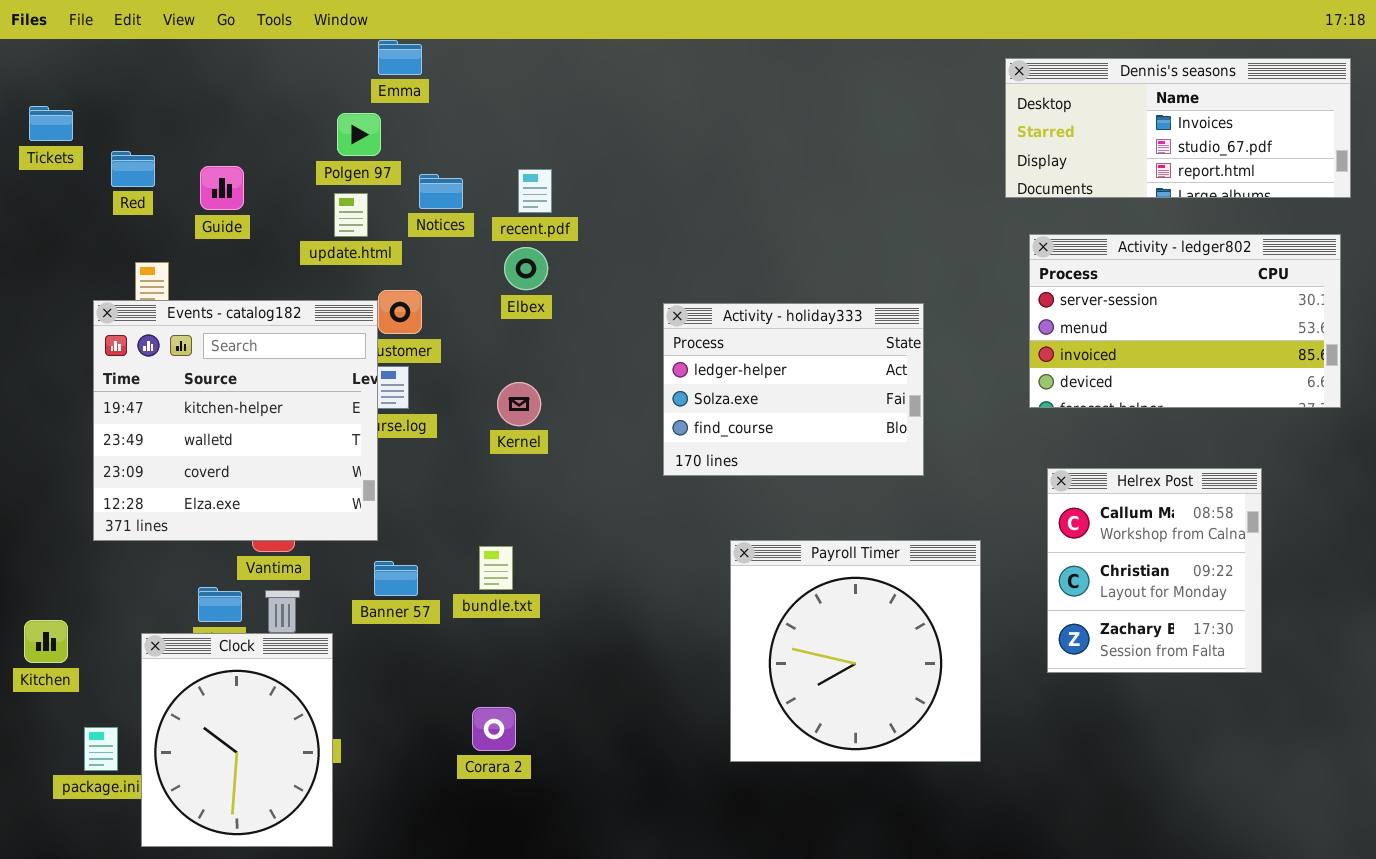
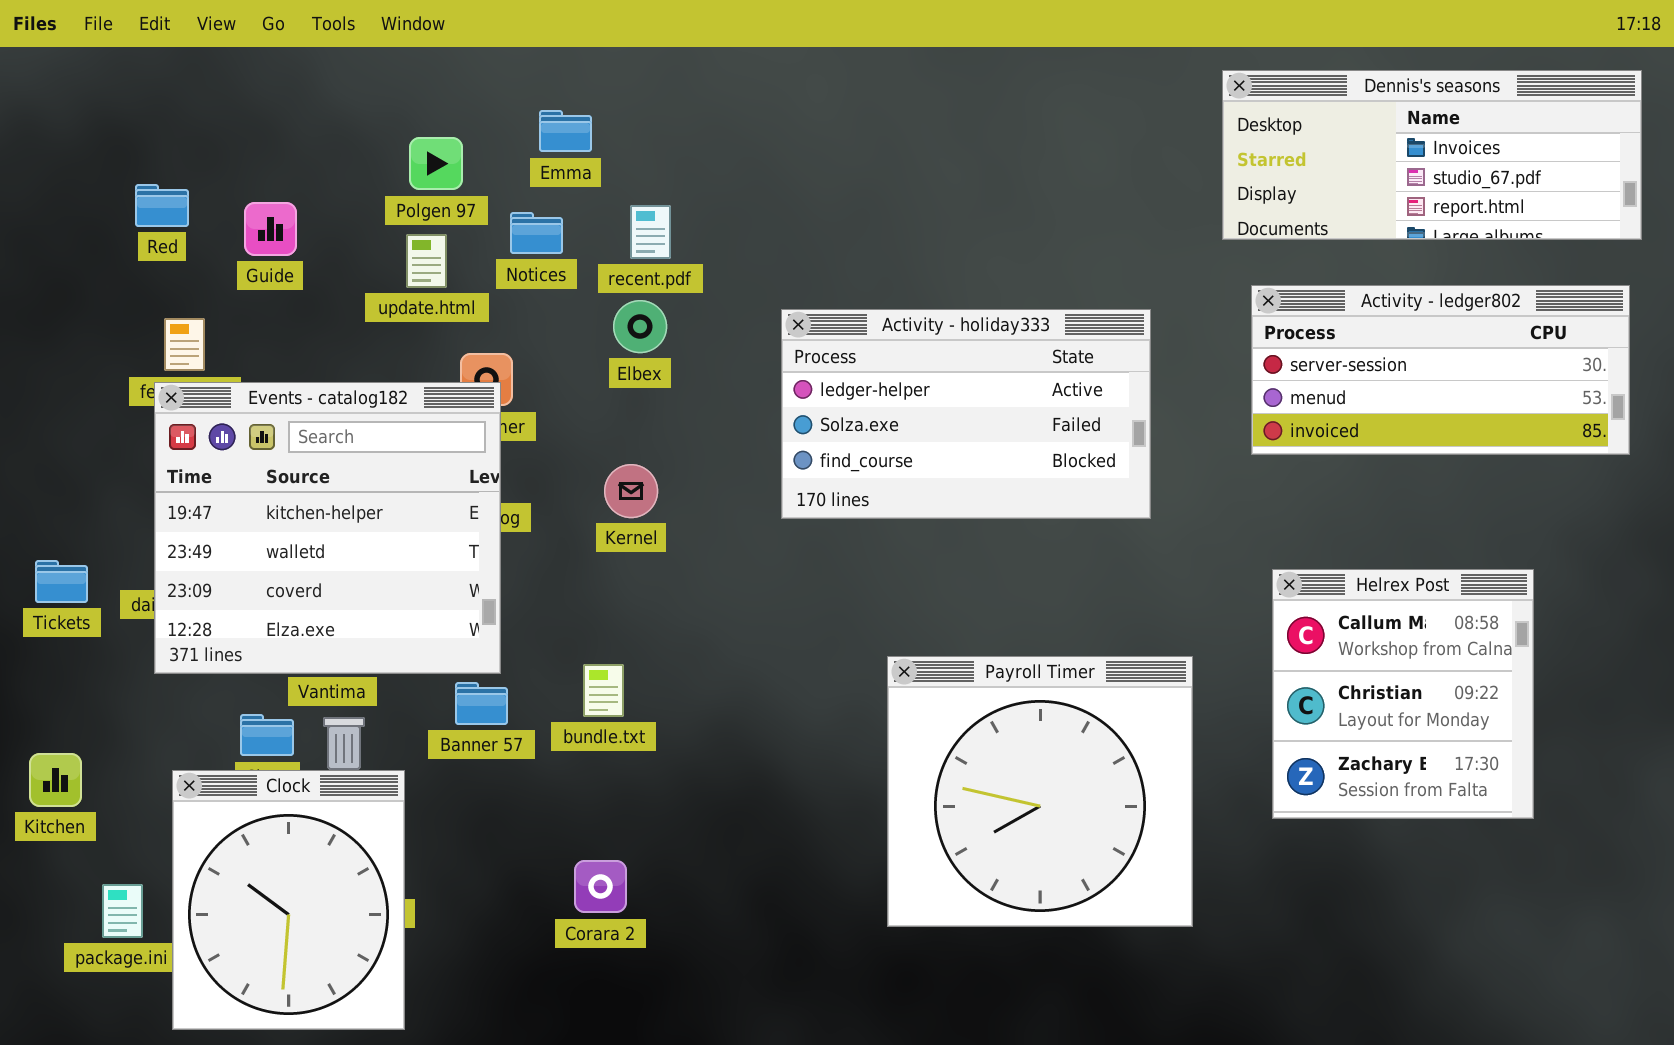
Emma: [378,40,422,75] -> [539,110,592,152], moved
Tickets: [29,106,73,141] -> [35,560,88,603], moved
Activity - ledger802: [1029,234,1341,408] -> [1251,285,1630,455], resized
Events - catalog182: [93,300,378,541] -> [154,382,501,674], moved
Activity - holiday333: [663,303,924,476] -> [781,309,1151,519], moved, resized

